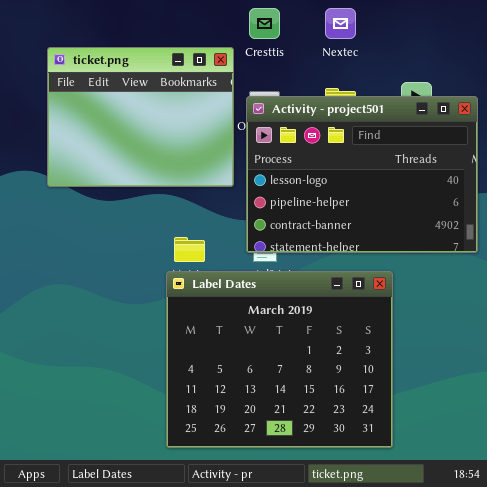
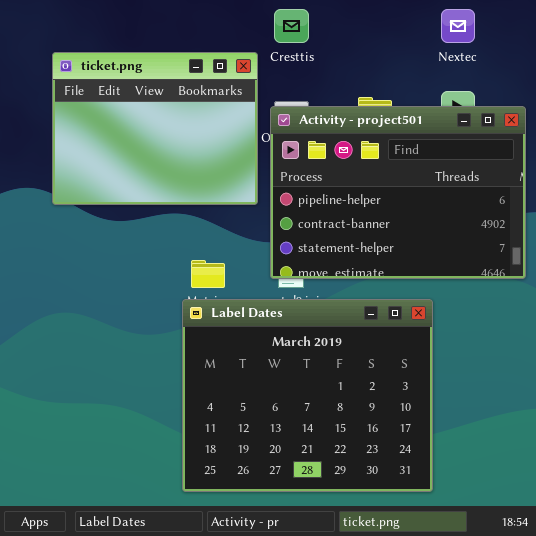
Nextec: [325,8,356,39] -> [441,9,475,43], moved
Activity - project501: [246,96,478,253] -> [270,106,526,279], scrolled down 1 row

